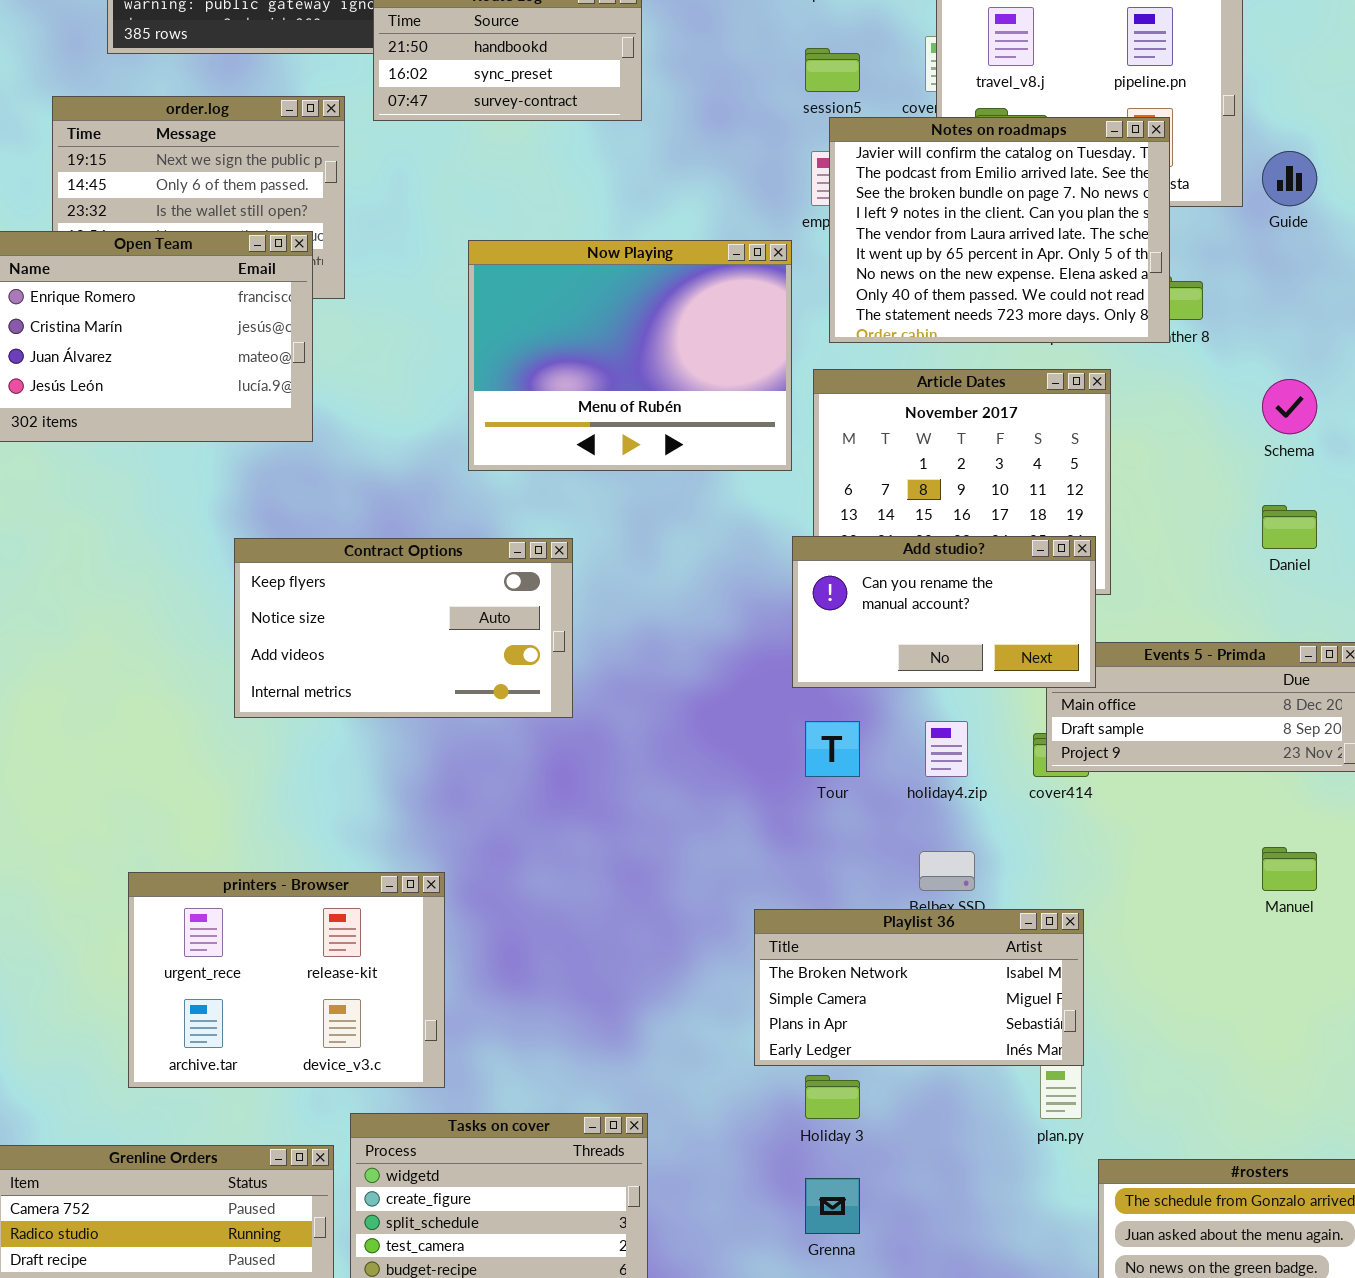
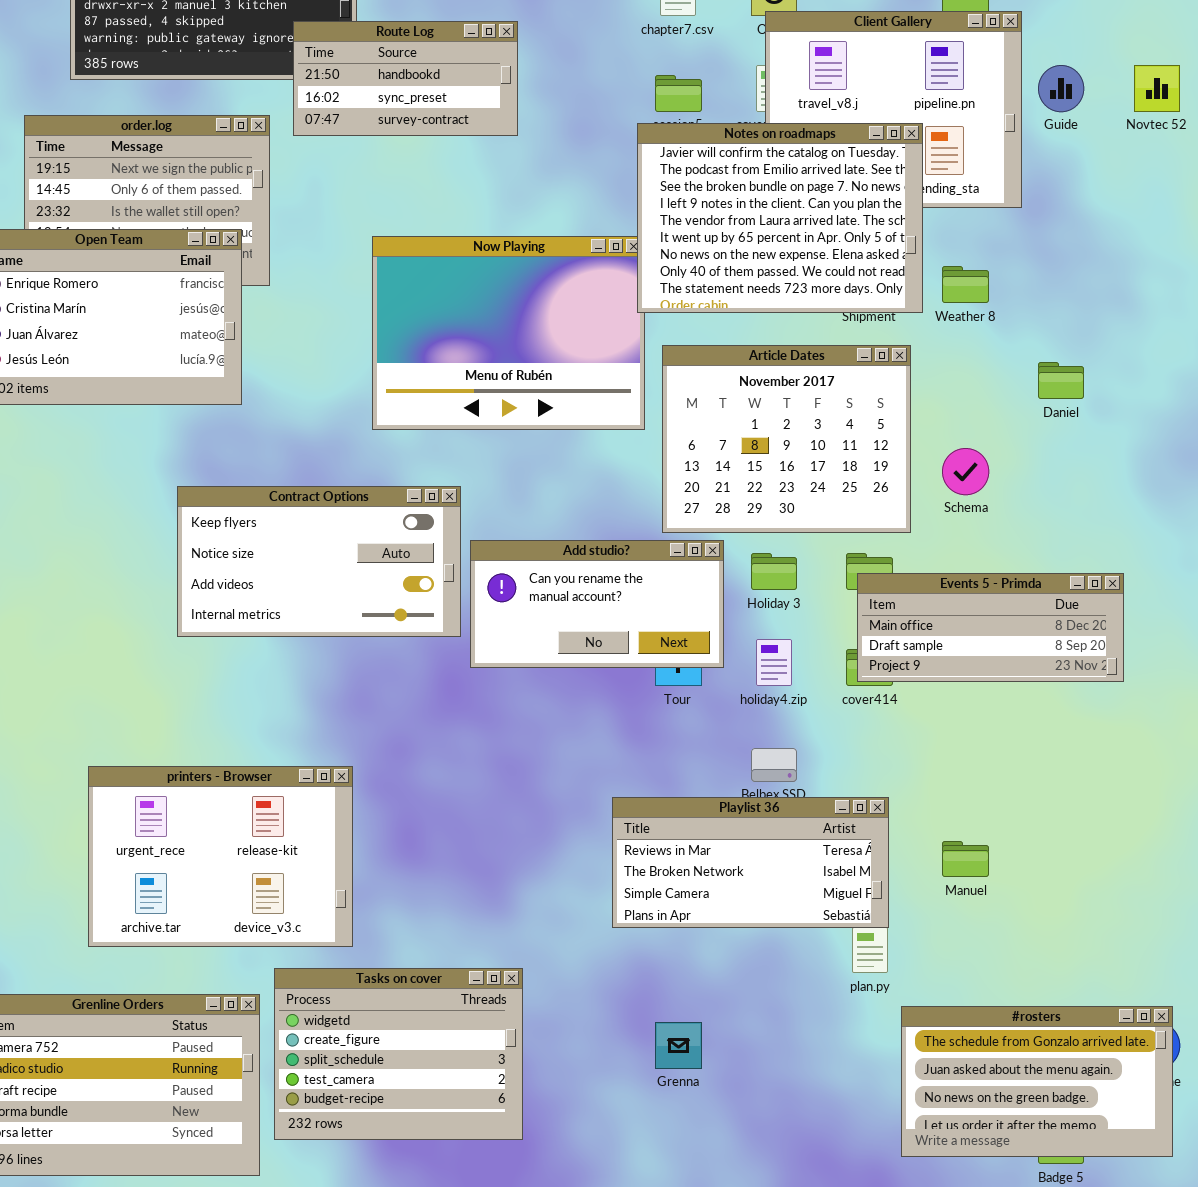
Notes on roadmaps: [829,117,1170,343] -> [637,123,923,313], moved
Guide: [1262,151,1317,206] -> [1038,65,1084,112], moved
Schema: [1262,379,1317,434] -> [942,448,989,495], moved
Daniel: [1262,505,1317,549] -> [1038,362,1084,399], moved
Add studio?: [792,536,1096,688] -> [470,540,724,668], moved
Manuel: [1262,847,1317,891] -> [942,841,989,877], moved
Playlist 36: [754,909,1084,1066] -> [612,797,889,928], scrolled up 1 row
Holiday 3: [805,1075,860,1119] -> [751,553,797,590], moved

